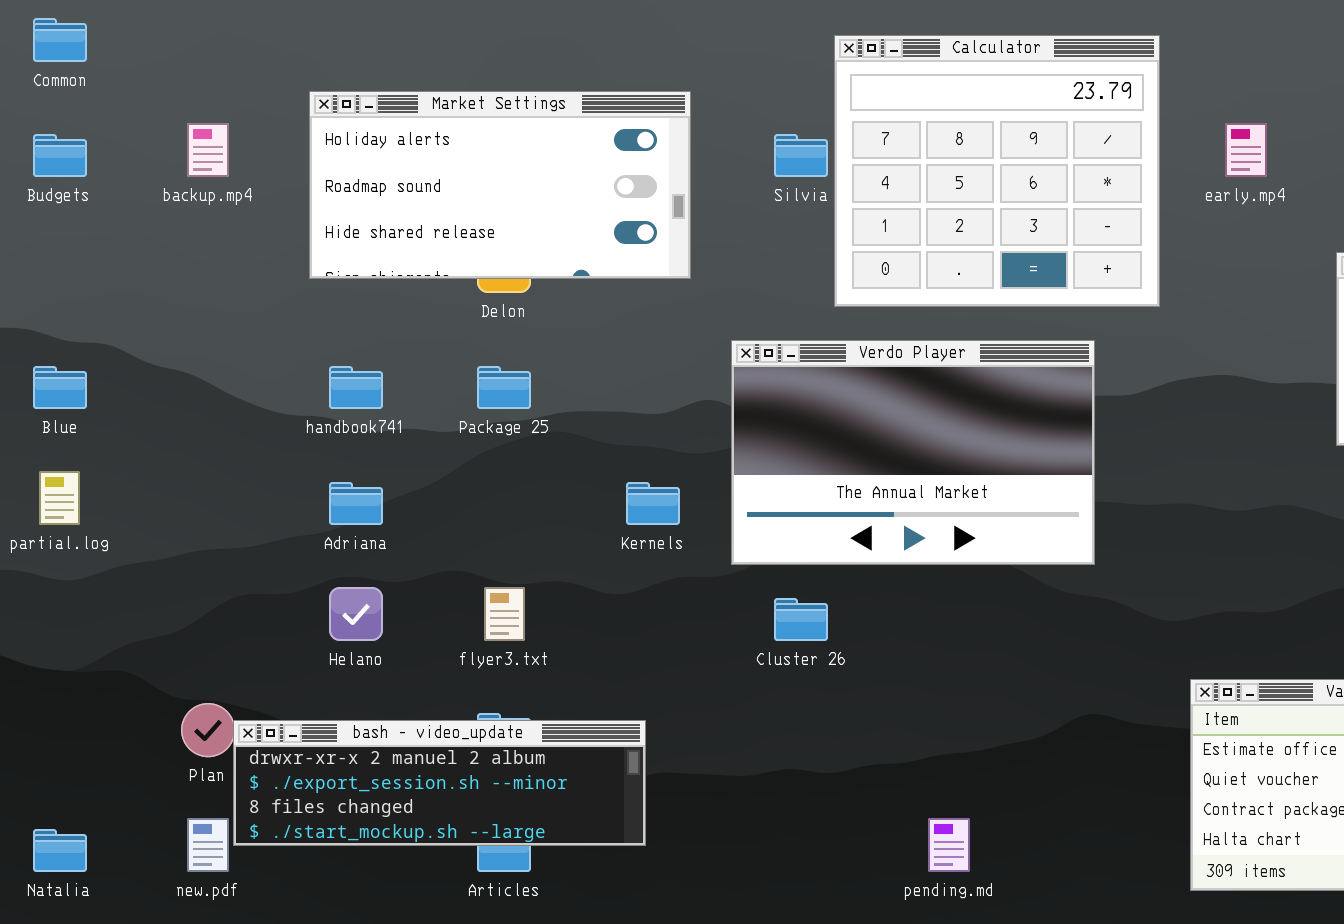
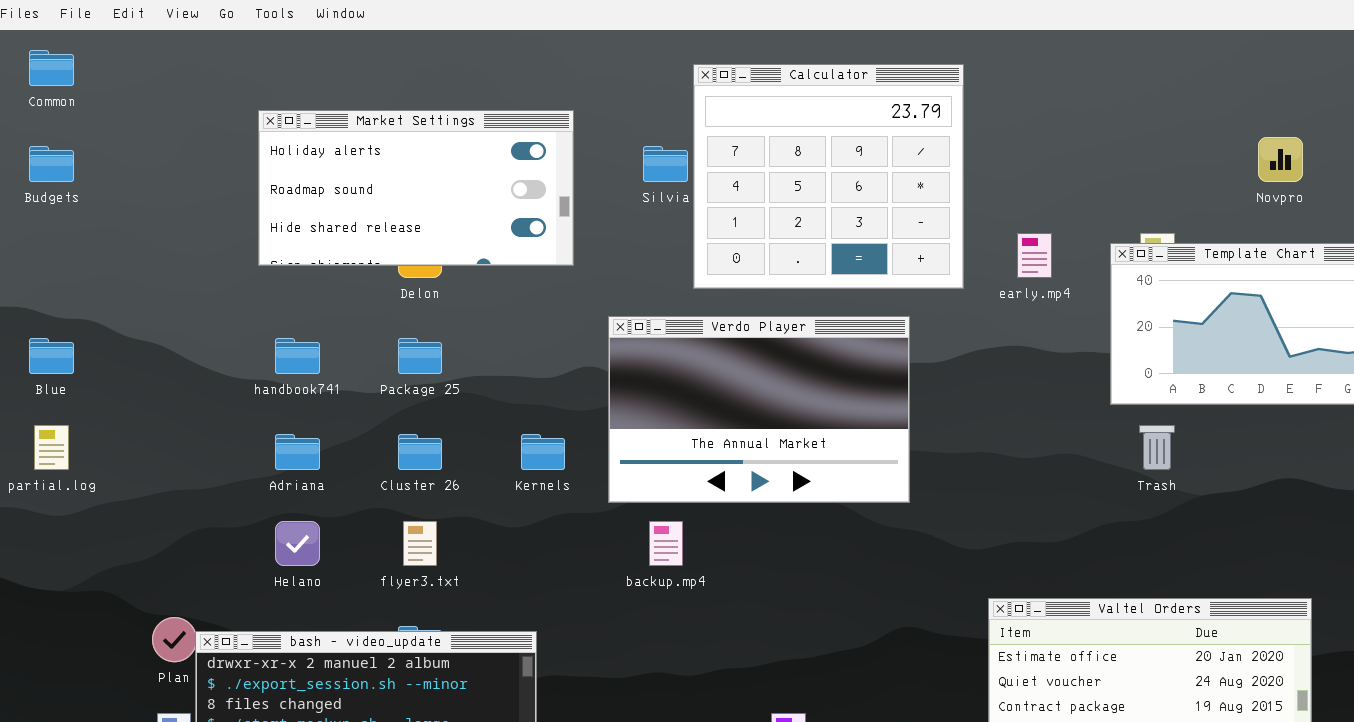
backup.mp4: [187,123,229,177] -> [649,521,683,566], moved
early.mp4: [1225,123,1267,177] -> [1017,233,1052,278], moved
Cluster 26: [774,598,828,641] -> [398,434,442,470], moved

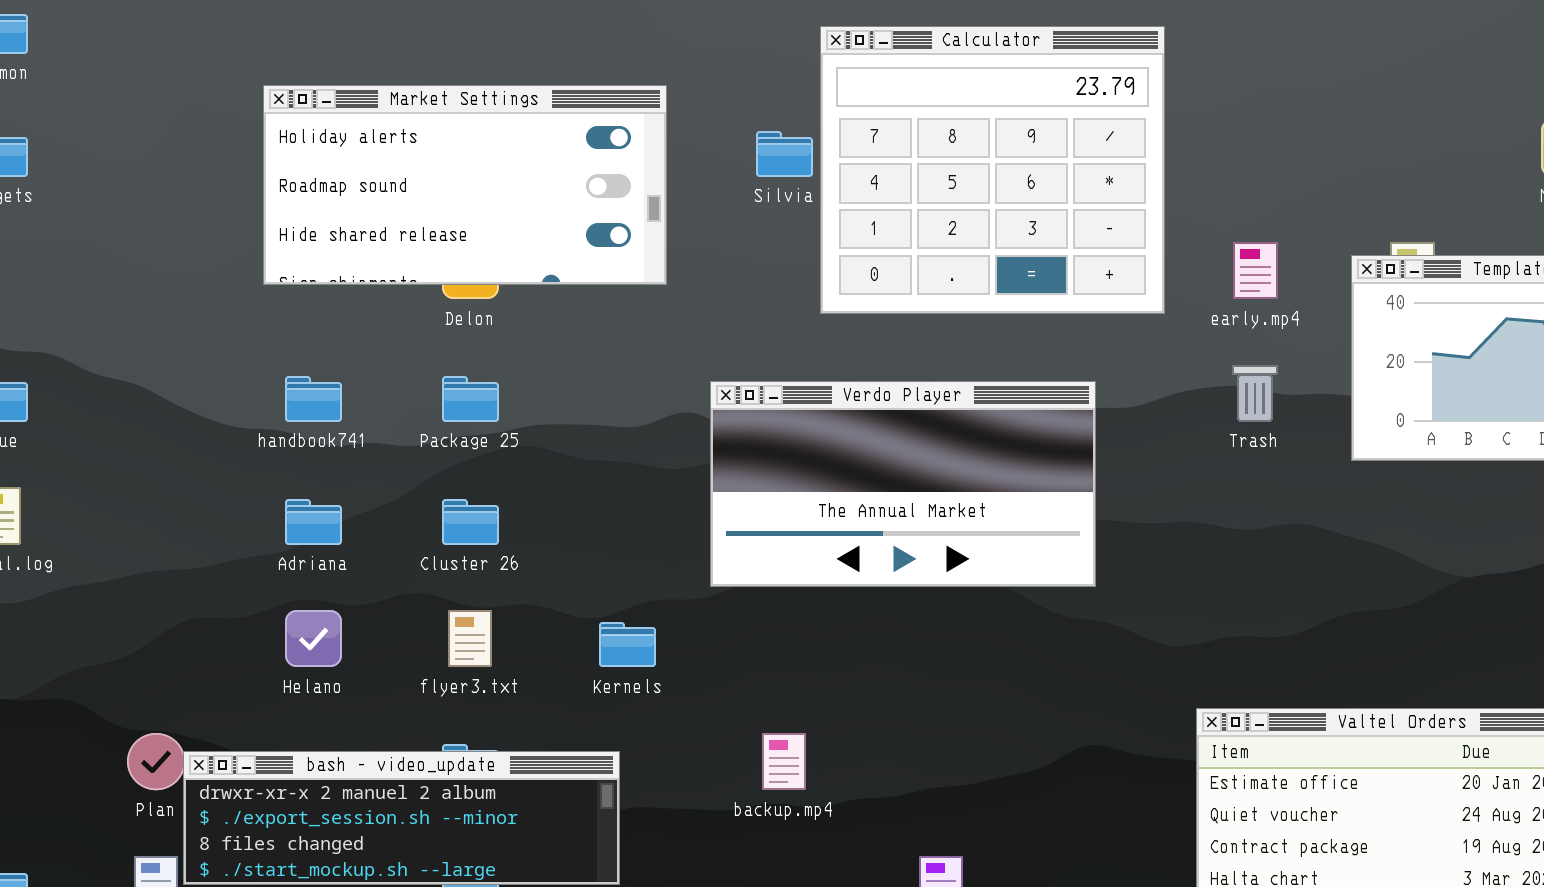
Verdo Player: [608,316,910,503] -> [710,381,1096,587], resized
Trash: [1139,425,1175,470] -> [1232,365,1278,422], moved
Kernels: [521,434,565,470] -> [599,622,656,667], moved
backup.mp4: [649,521,683,566] -> [762,733,806,790], moved

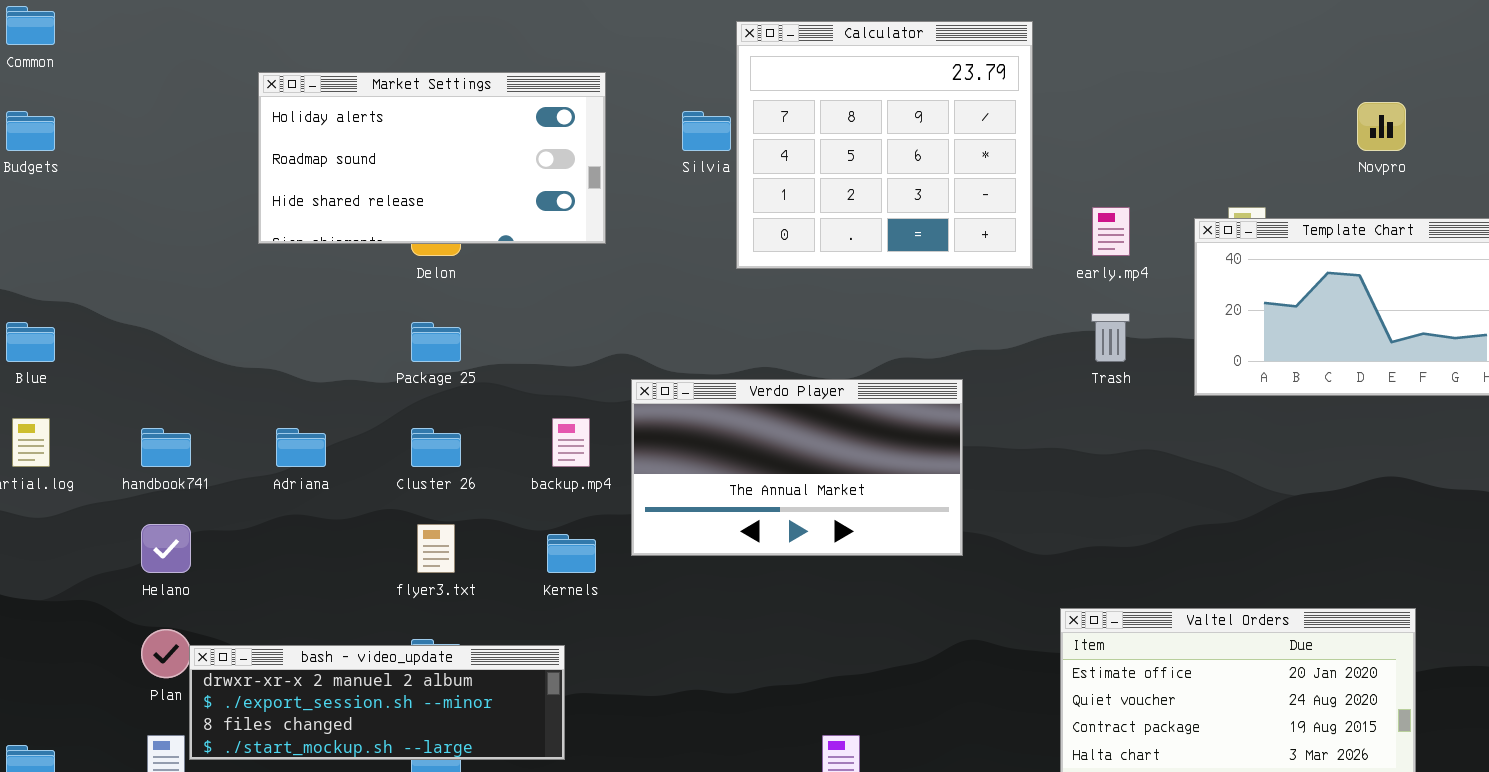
handbook741: [285,376,342,422] -> [141,428,191,467], moved
Verdo Player: [710,381,1096,587] -> [631,379,963,556], moved
Helano: [285,610,342,667] -> [141,524,191,573], moved
backup.mp4: [762,733,806,790] -> [552,418,590,467], moved

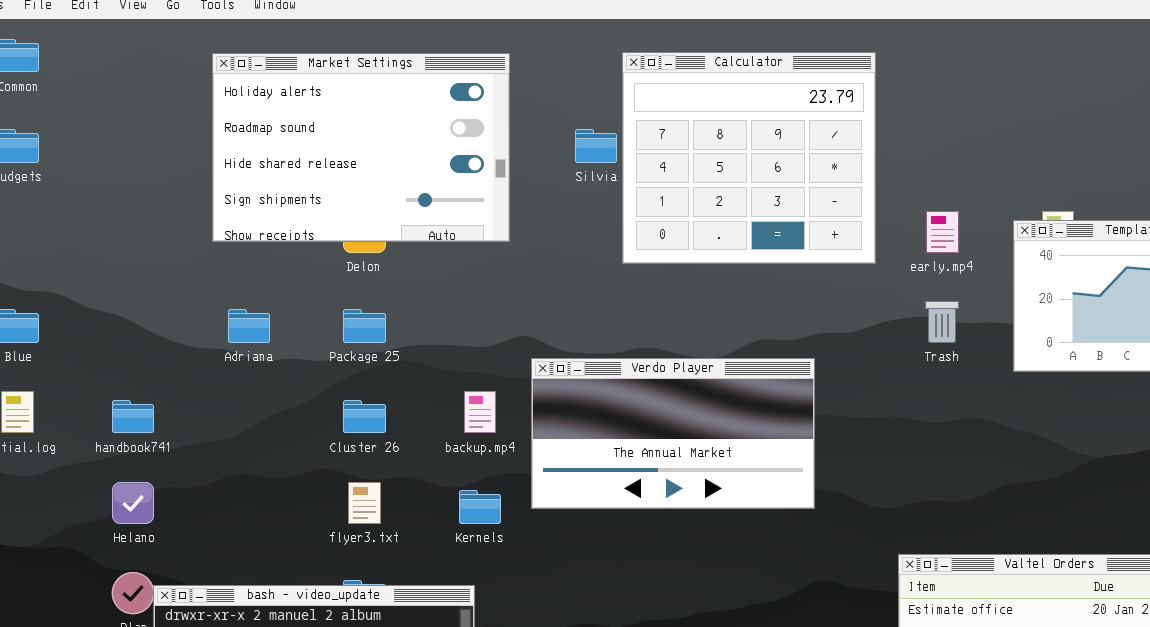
Market Settings: [258,72,606,244] -> [212,53,510,242], resized
Adriana: [276,428,326,467] -> [228,309,270,343], moved

